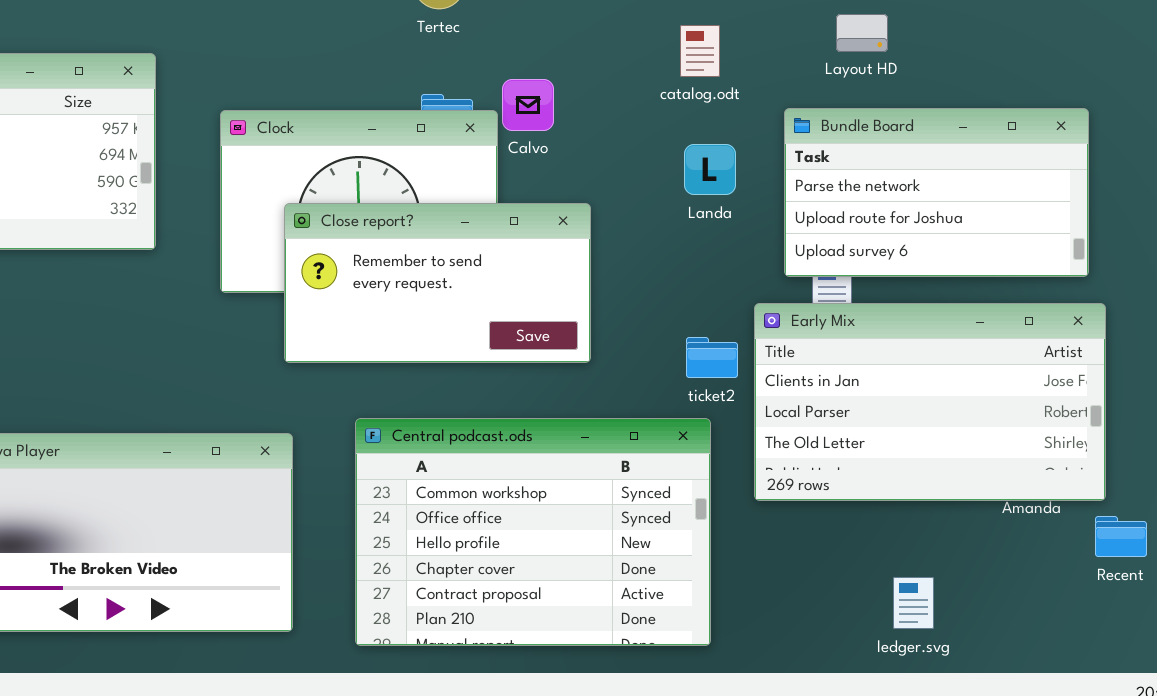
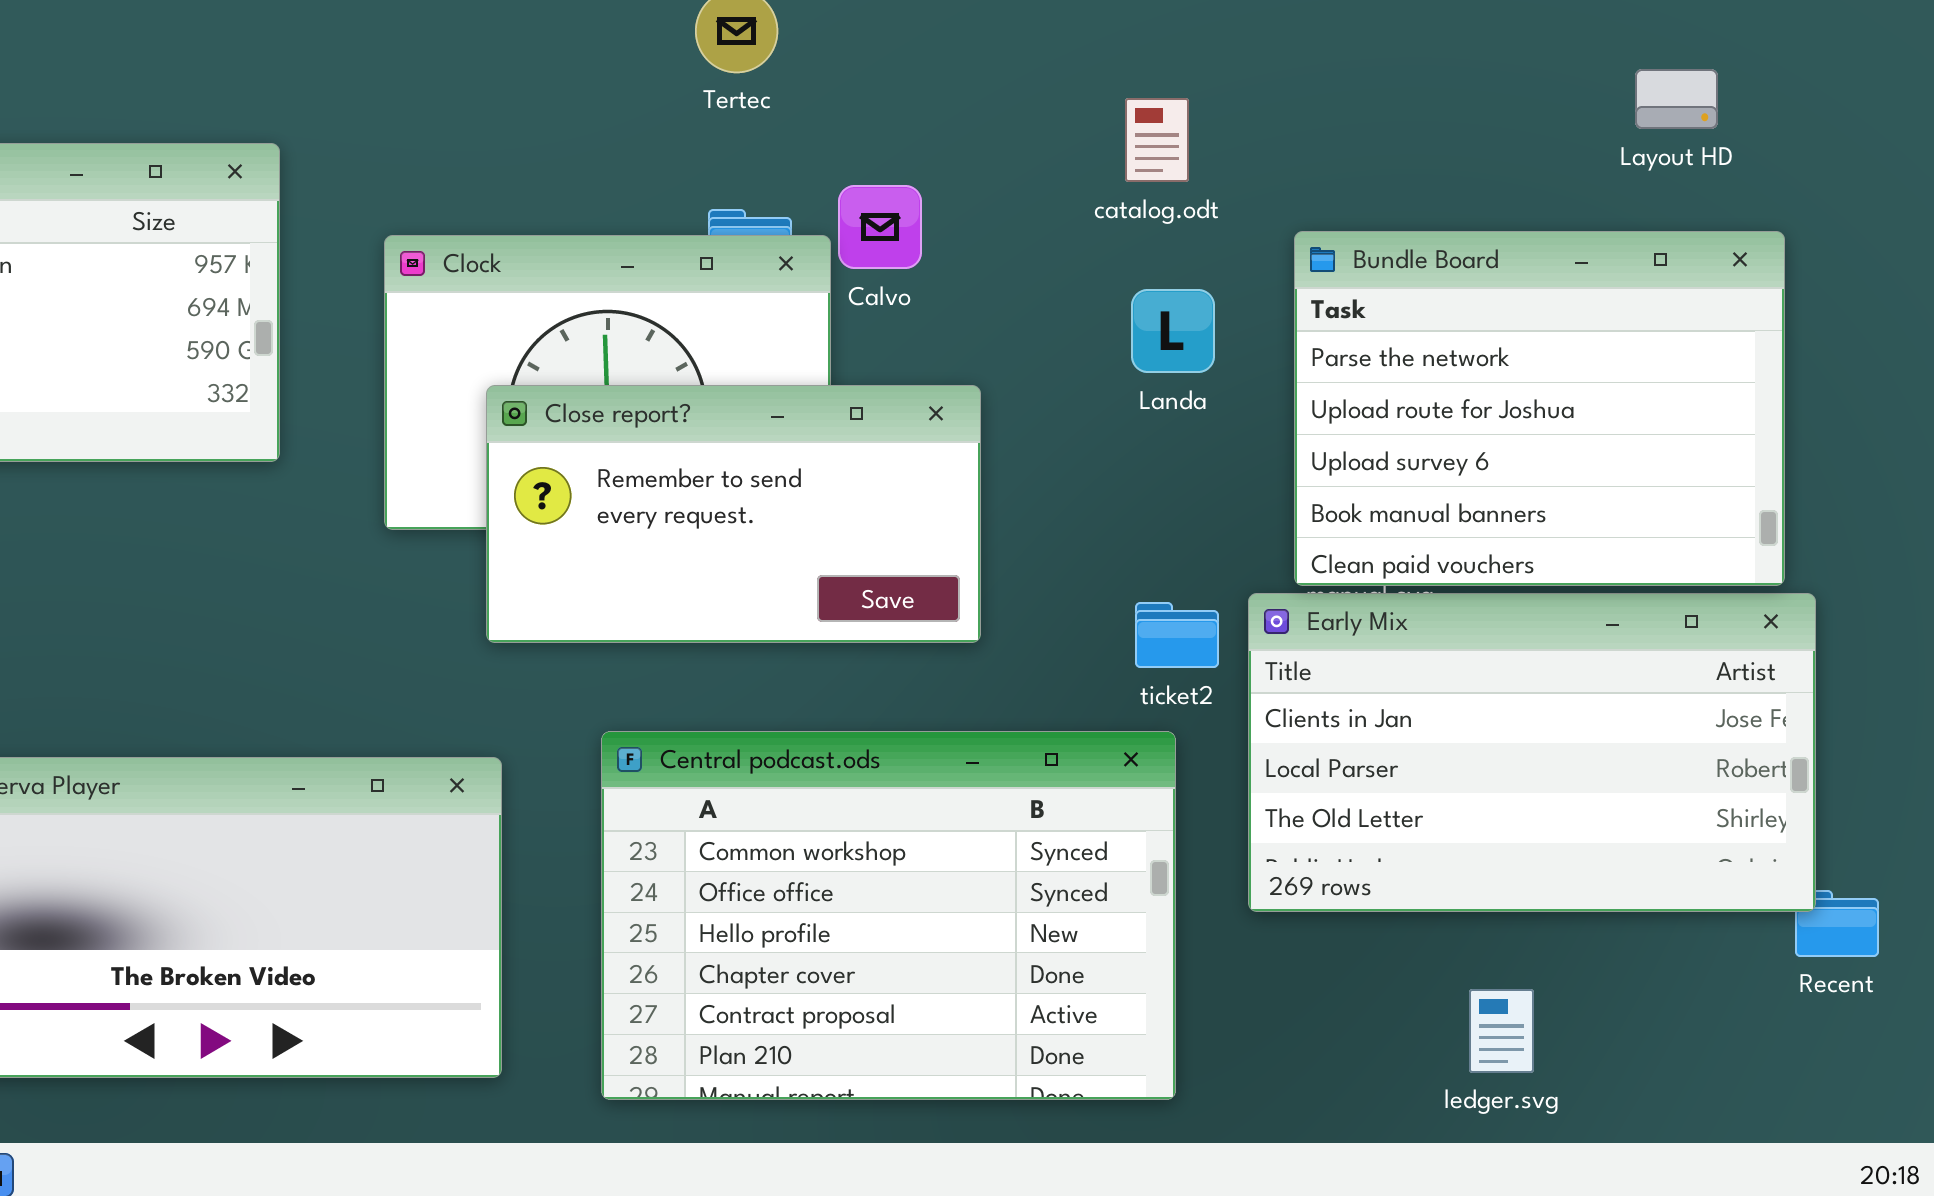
Layout HD: [836,14,888,52] -> [1635,69,1718,129], moved
Bundle Board: [784,108,1089,277] -> [1294,231,1785,586], resized
Early Mix: [754,303,1106,501] -> [1248,593,1816,912], moved

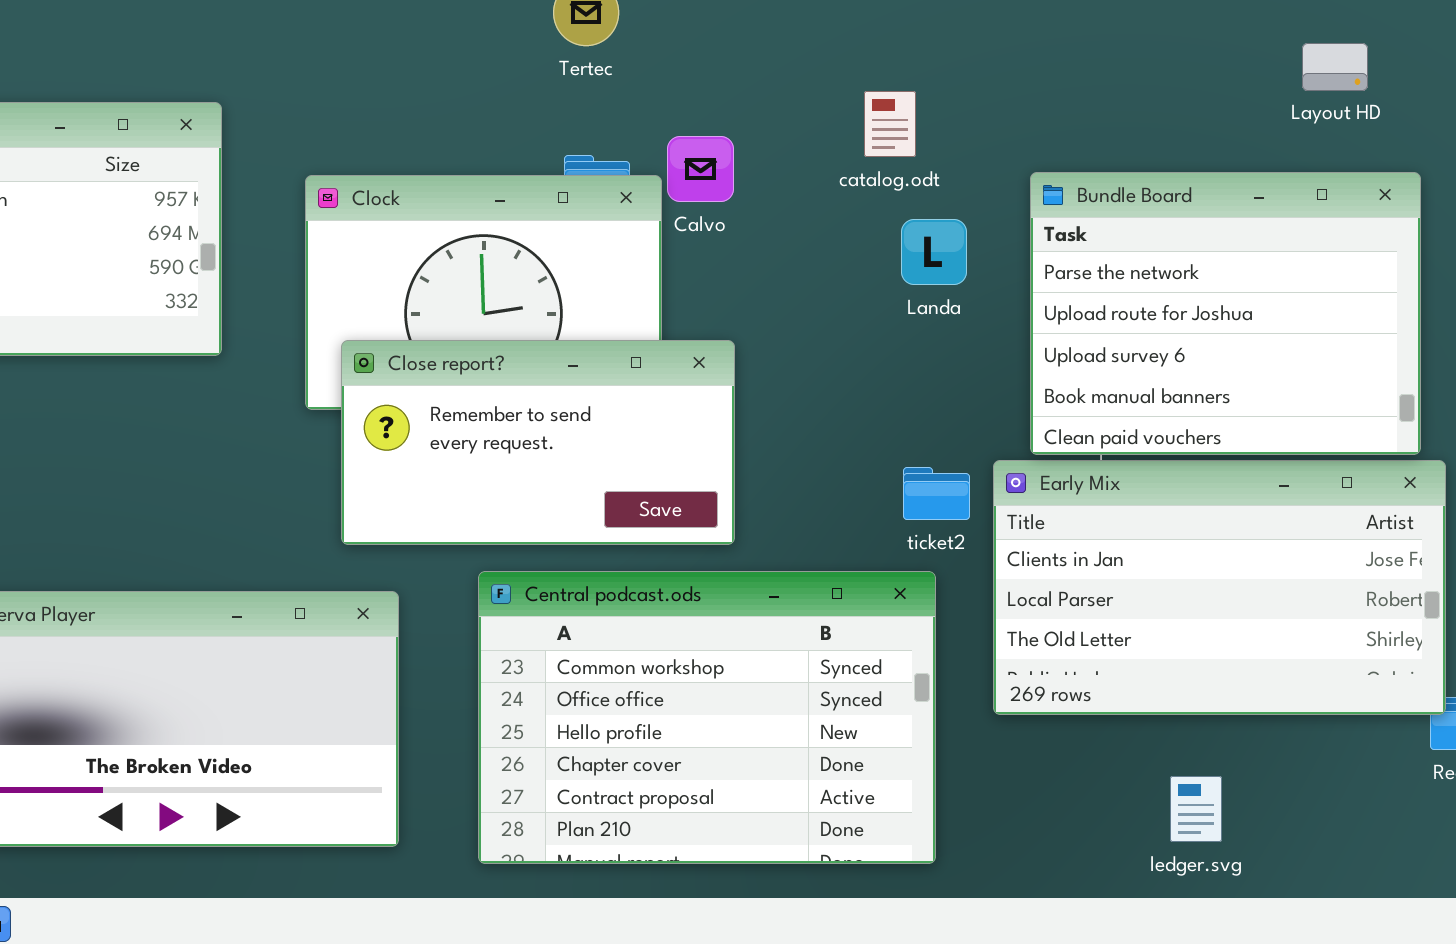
catalog.odt: [1125,98,1189,182] -> [864,91,916,157], moved
Close report?: [486,385,981,643] -> [341,340,735,545], moved

